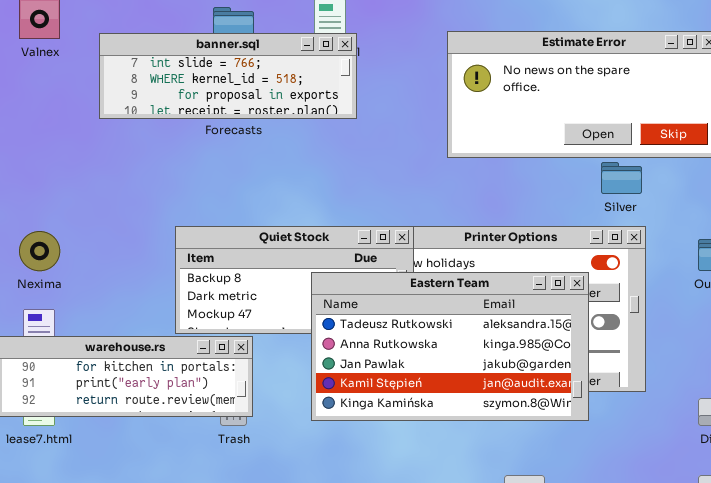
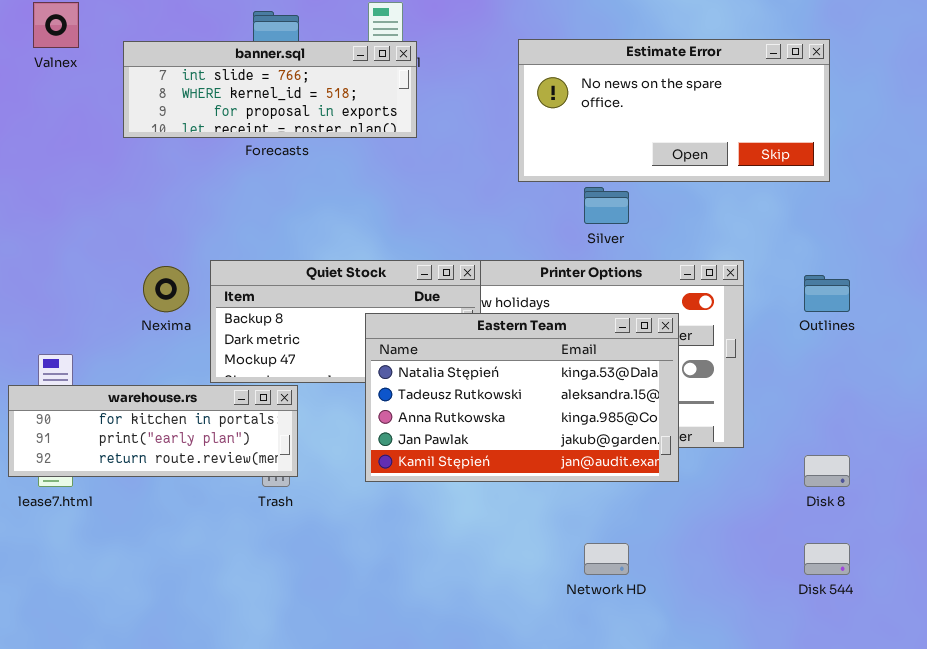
Silver: [601,162,642,194] -> [584,187,629,224], moved
Nexima: [19,231,60,271] -> [143,266,189,312], moved
Eastern Team: [311,272,589,421] -> [365,313,679,482], scrolled up 1 row

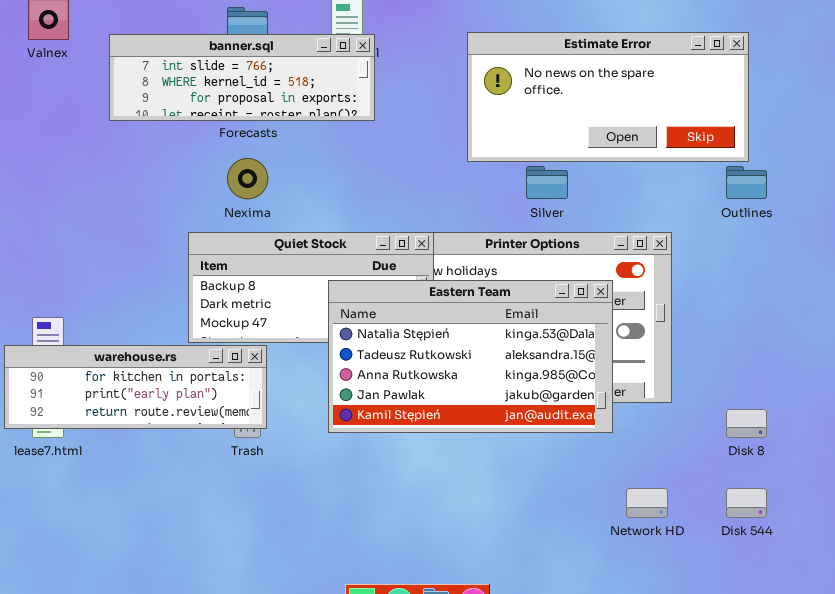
Nexima: [143,266,189,312] -> [227,158,268,199], moved
Outlines: [804,275,850,312] -> [726,166,767,199], moved
Network HD: [584,543,629,575] -> [626,488,668,518], moved

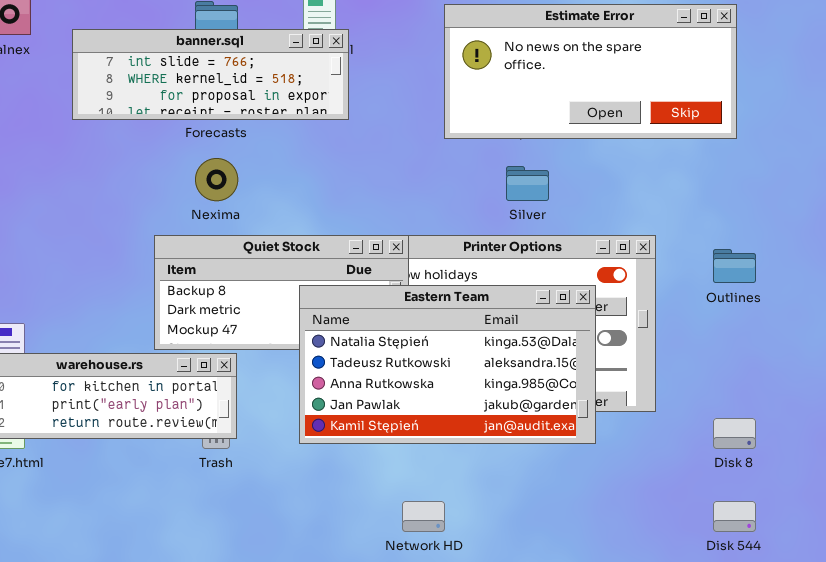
Estimate Error: [467,32,749,162] -> [444,4,737,139], moved
Outlines: [726,166,767,199] -> [713,249,756,283], moved
Network HD: [626,488,668,518] -> [402,501,445,532], moved

